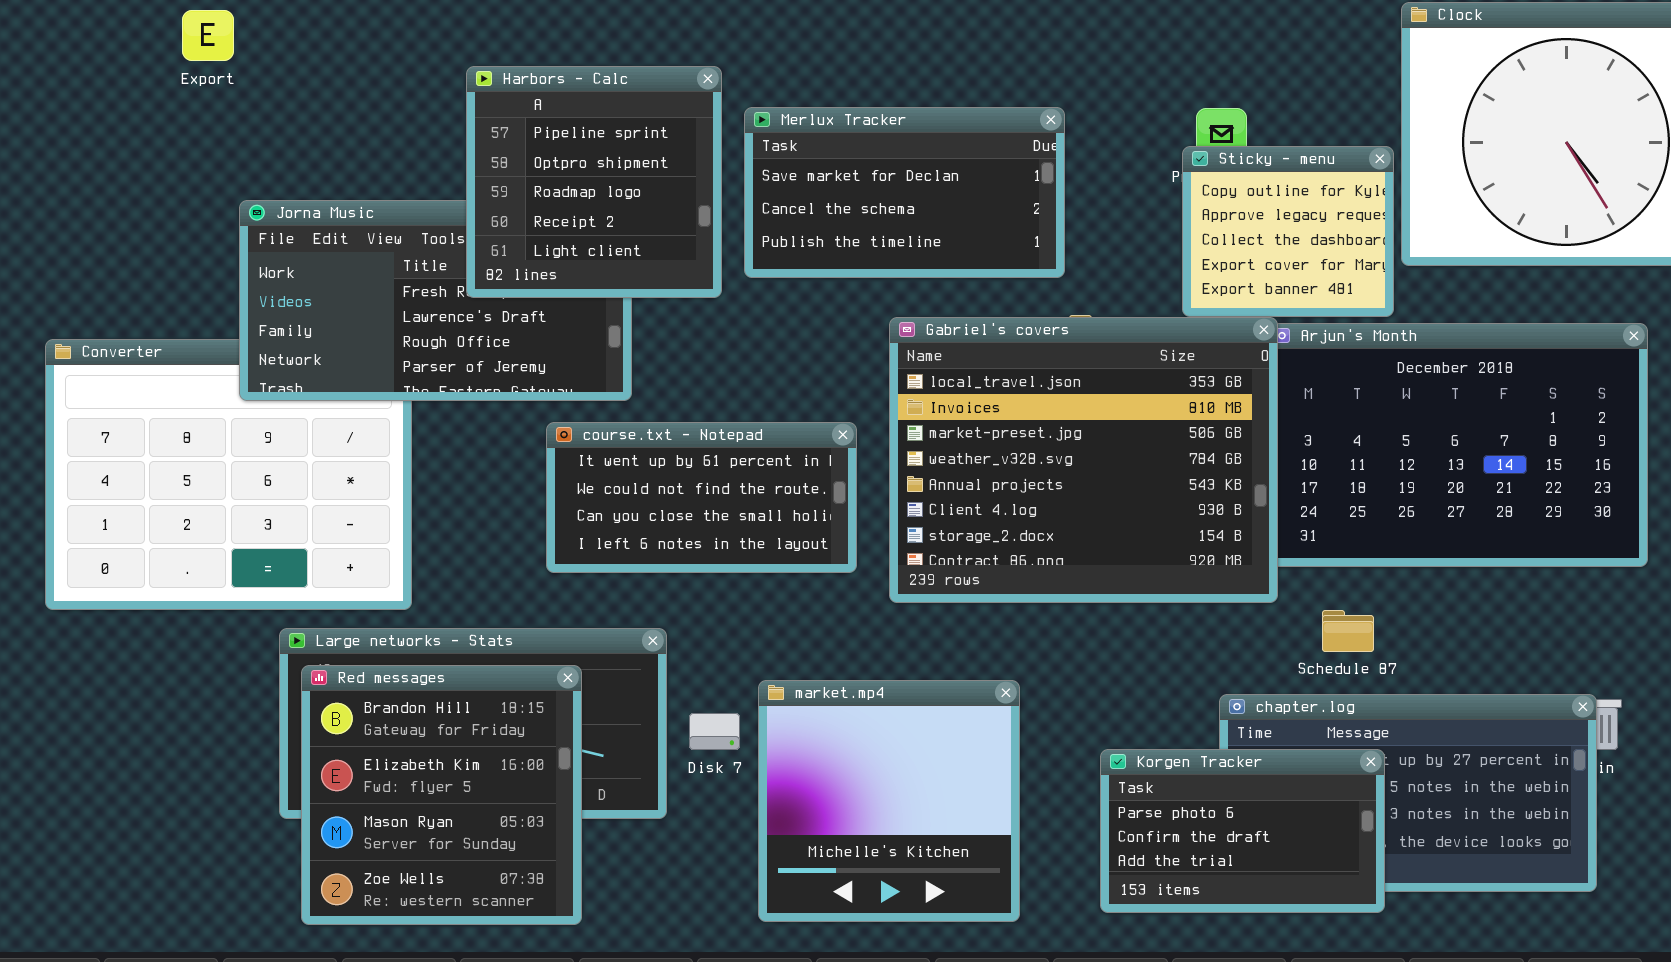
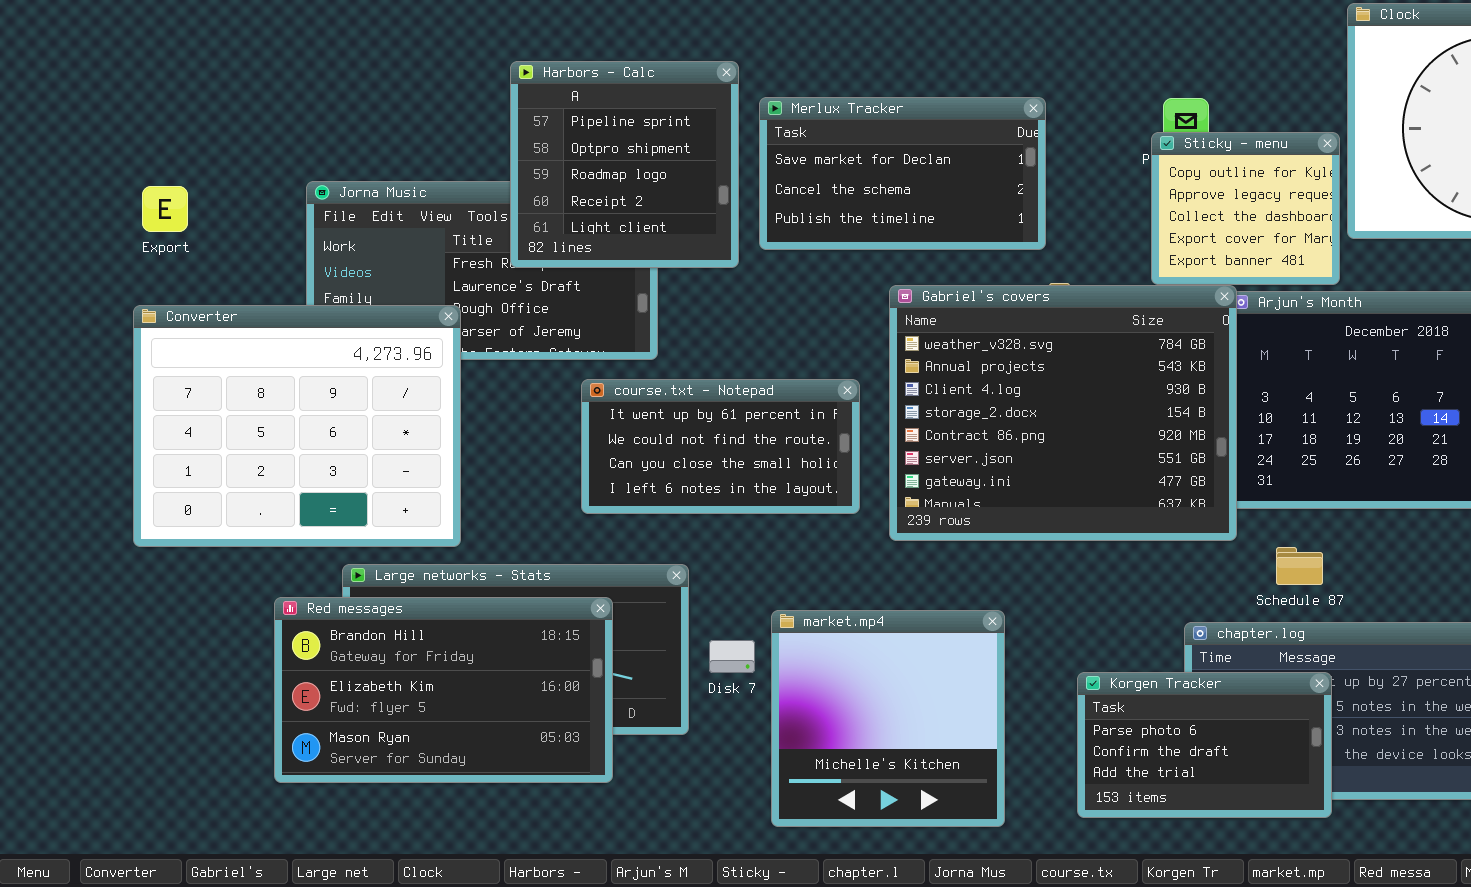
Export: [182,10,234,61] -> [142,186,188,232], moved
Gabriel's covers: [889,317,1278,603] -> [889,285,1237,541], scrolled down 3 rows
Converter: [45,339,412,610] -> [133,305,461,547], raised
Red messages: [301,665,582,925] -> [274,597,613,783], resized

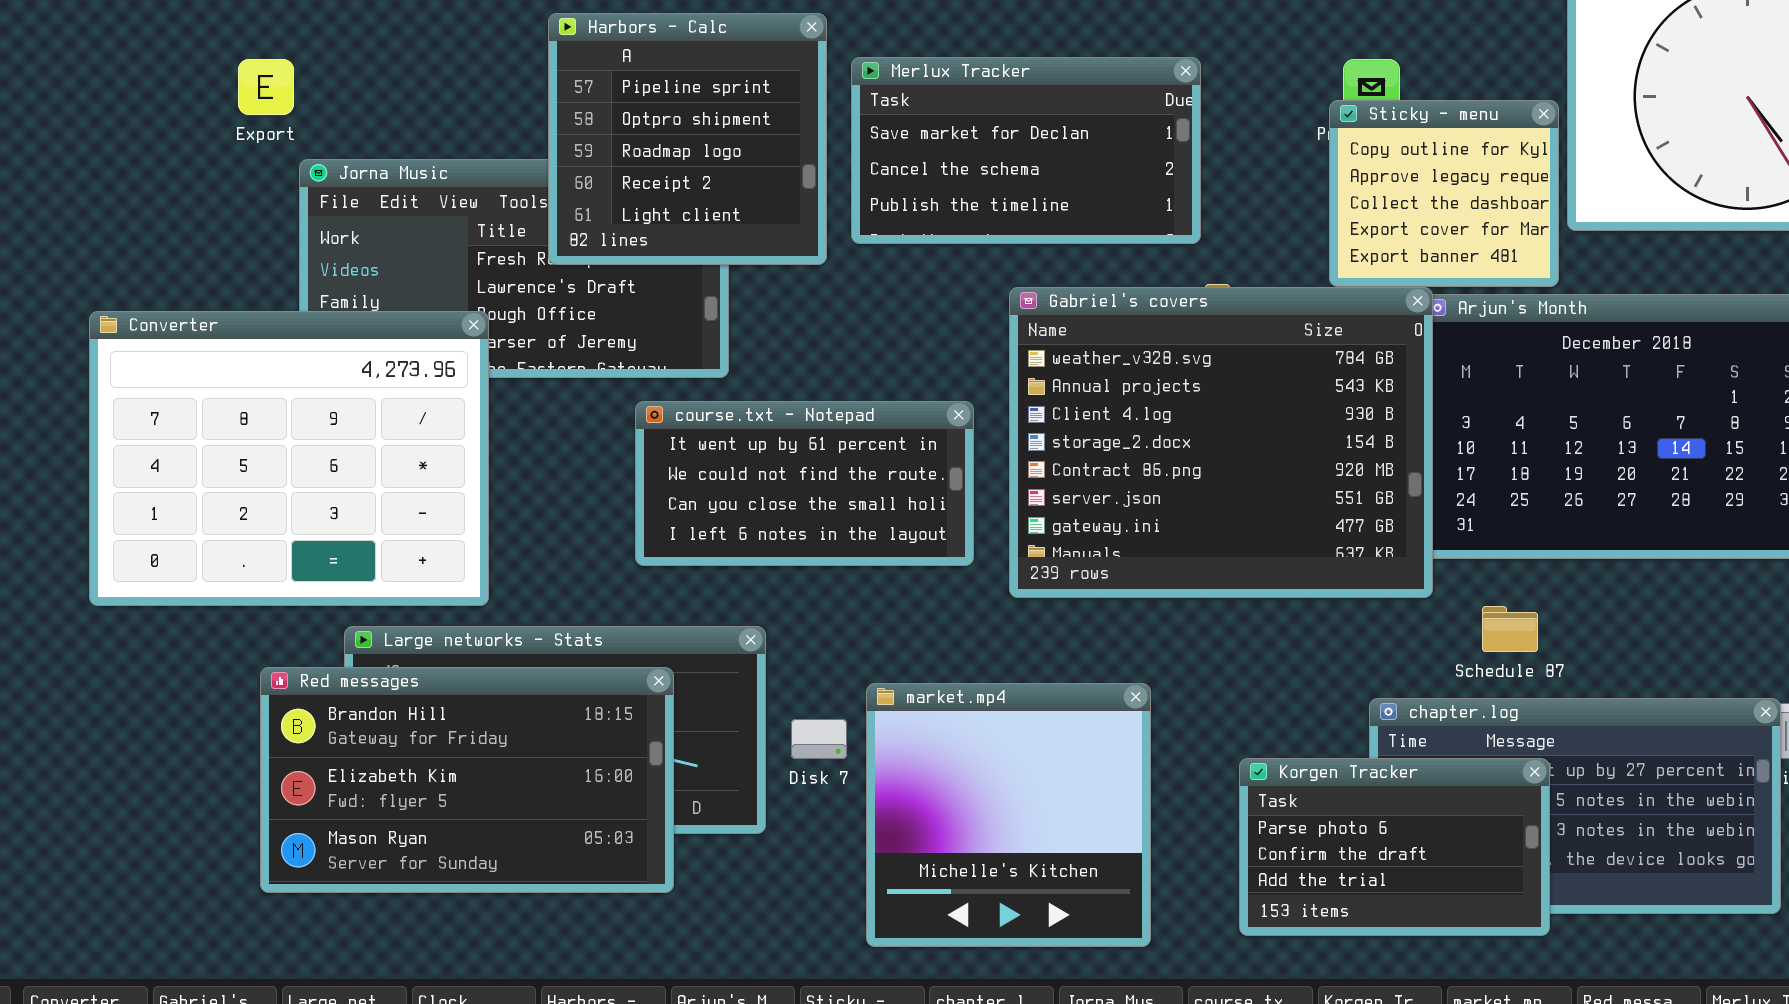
Export: [142,186,188,232] -> [238,59,294,115], moved

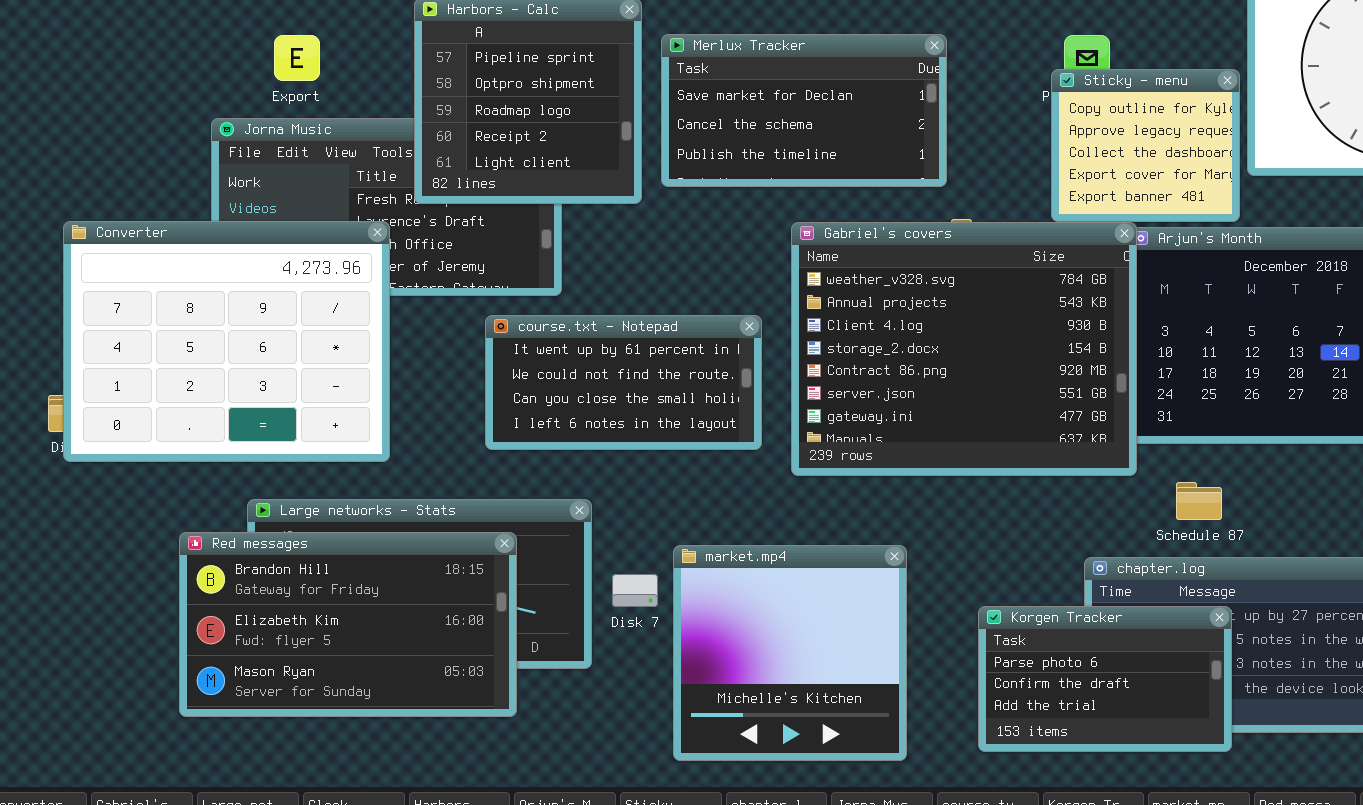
Export: [238,59,294,115] -> [274,35,320,81], moved
Converter: [89,311,489,606] -> [63,221,390,462], moved

